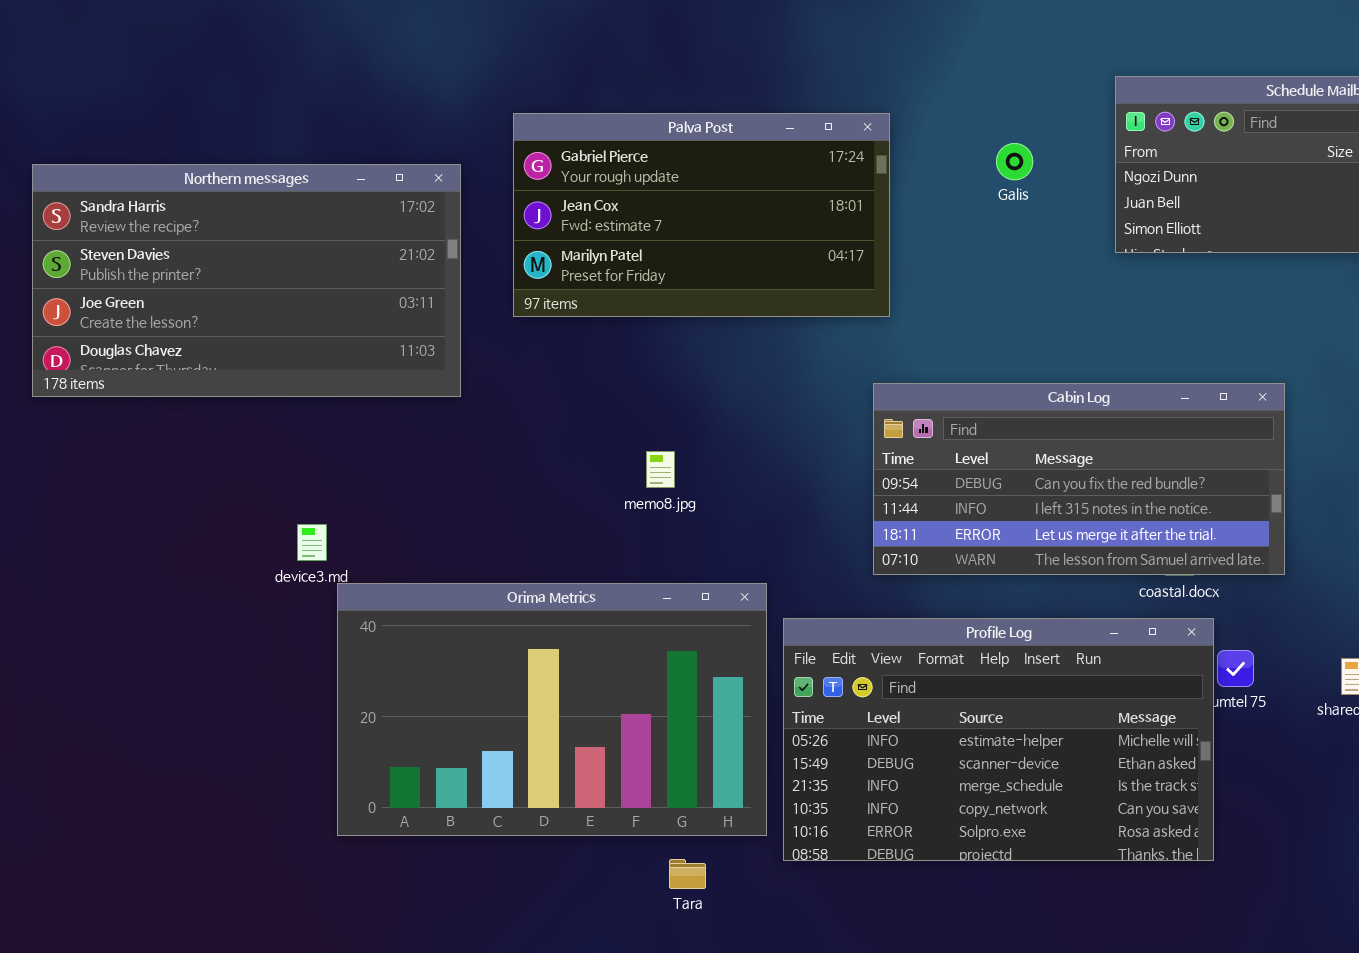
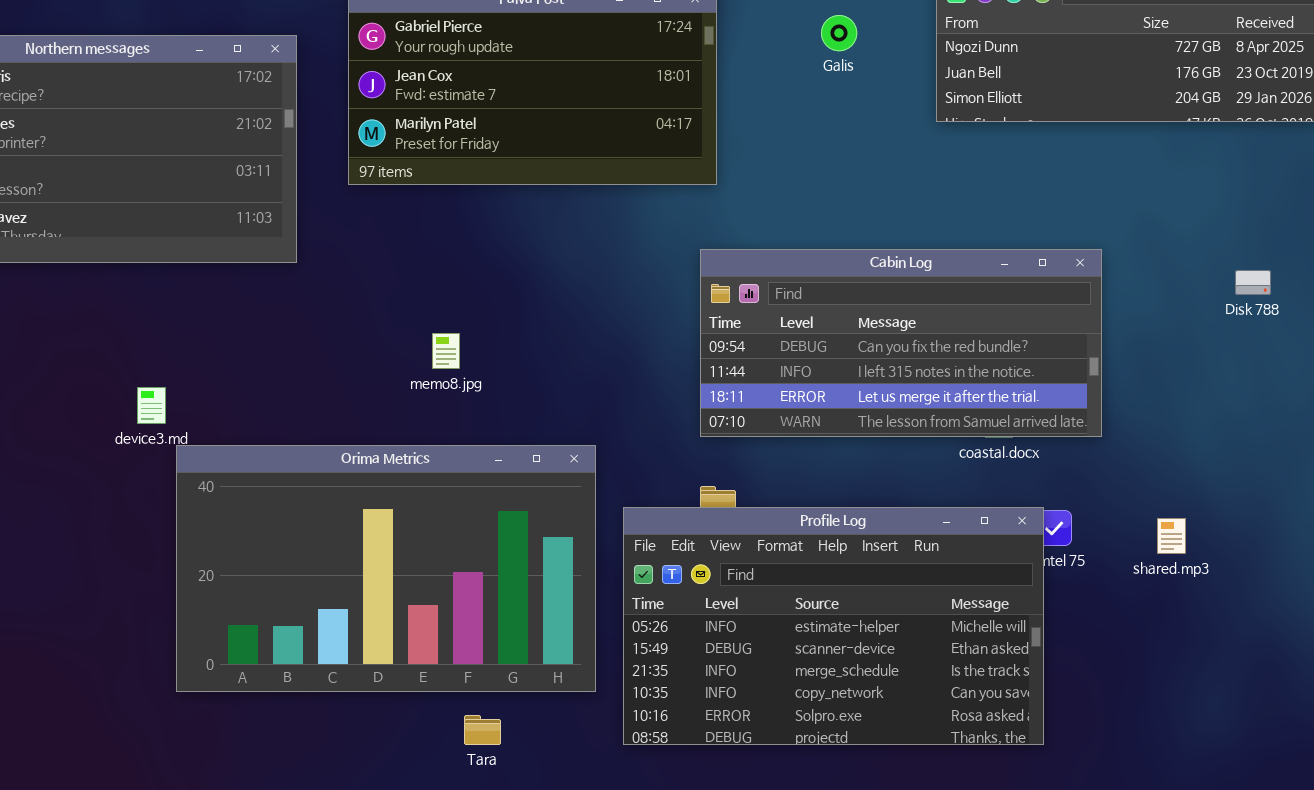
memo8.jpg: [646,451,675,488] -> [432,333,460,369], moved
Profile Log: [783,618,1214,861] -> [623,507,1044,745], moved
Tara: [669,859,706,889] -> [464,715,501,745], moved

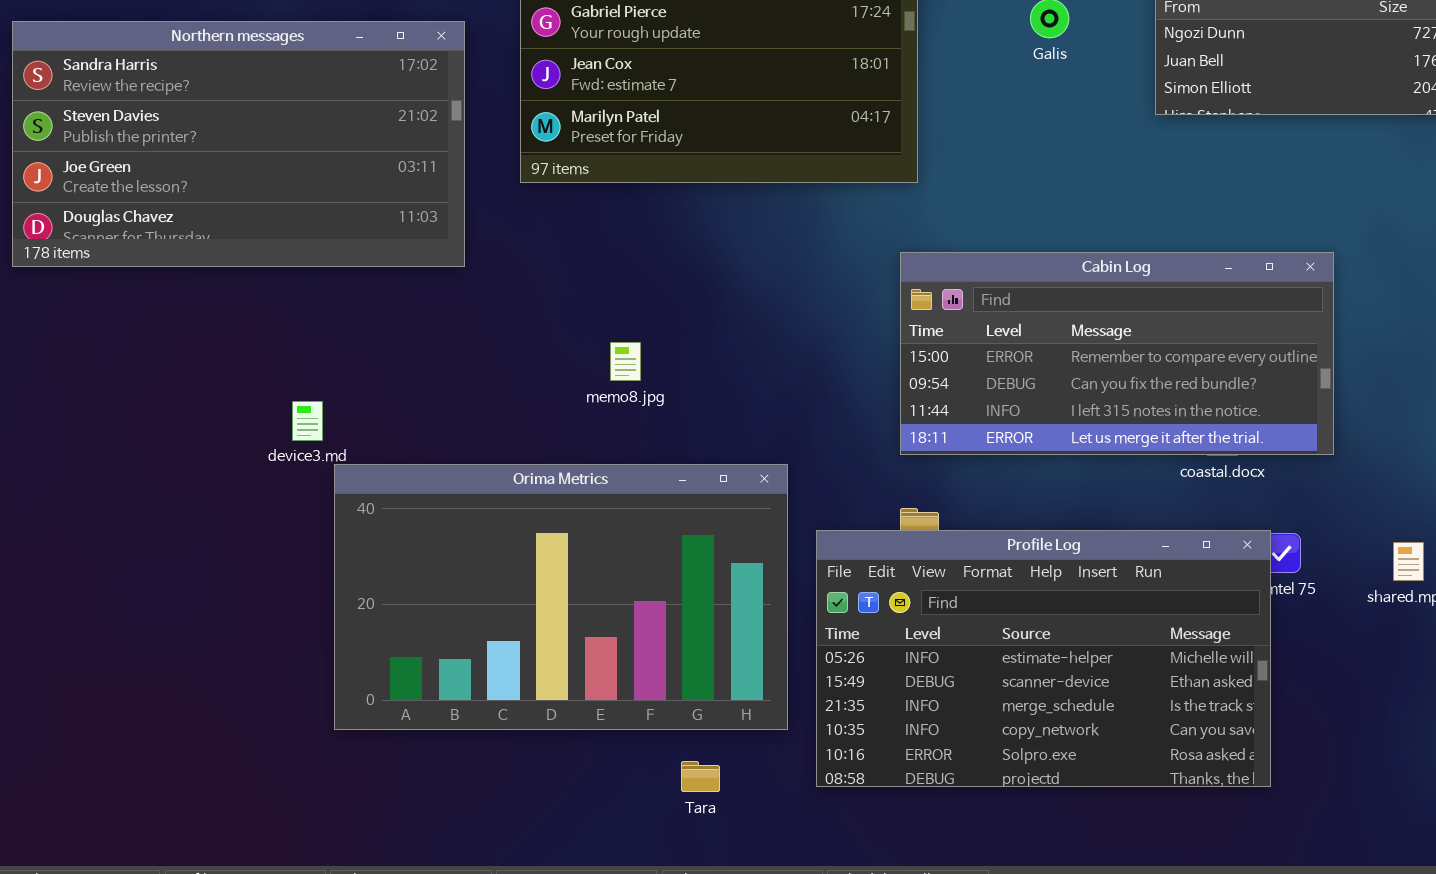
Cabin Log: [700,249,1102,437] -> [900,252,1334,455], scrolled up 1 row
Tara: [464,715,501,745] -> [681,761,720,792], moved

